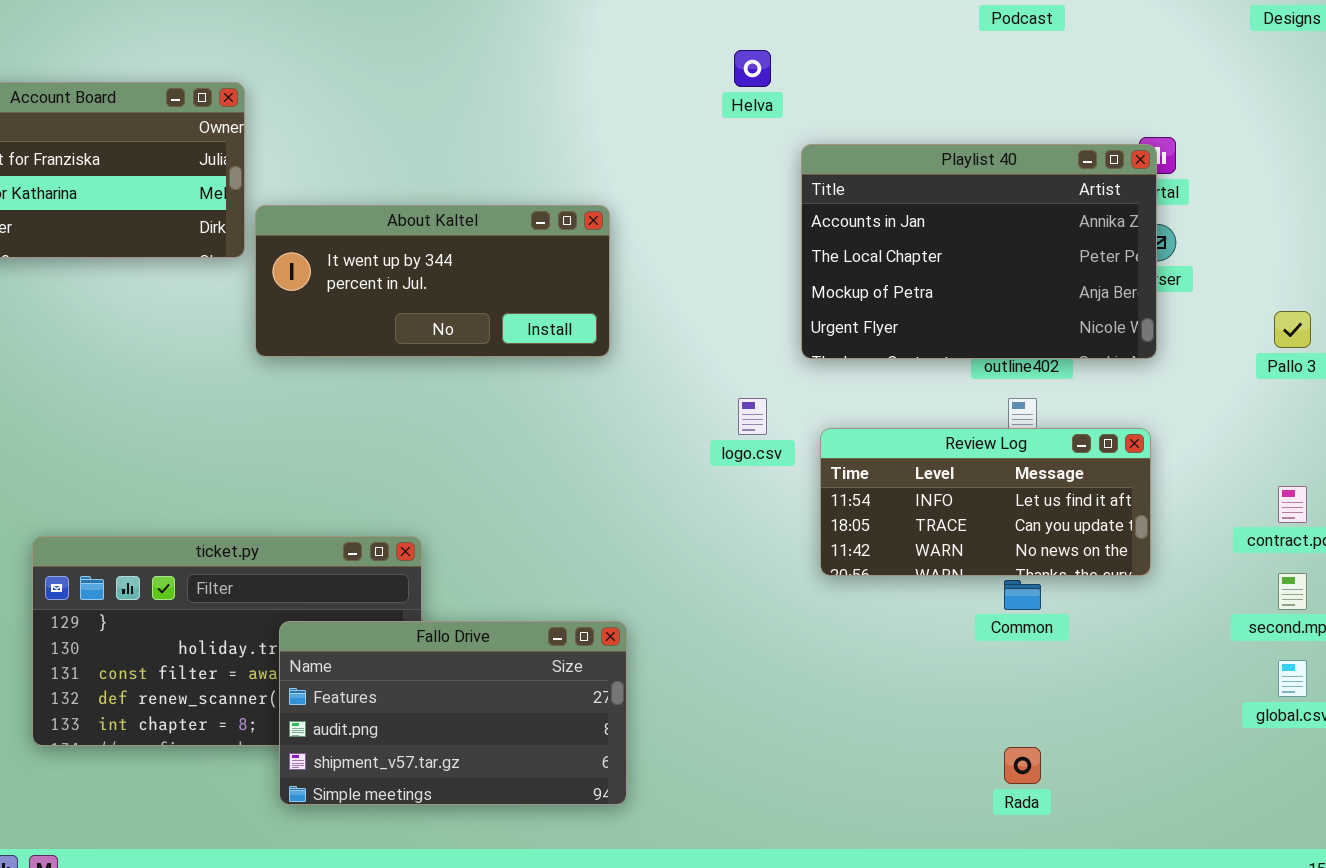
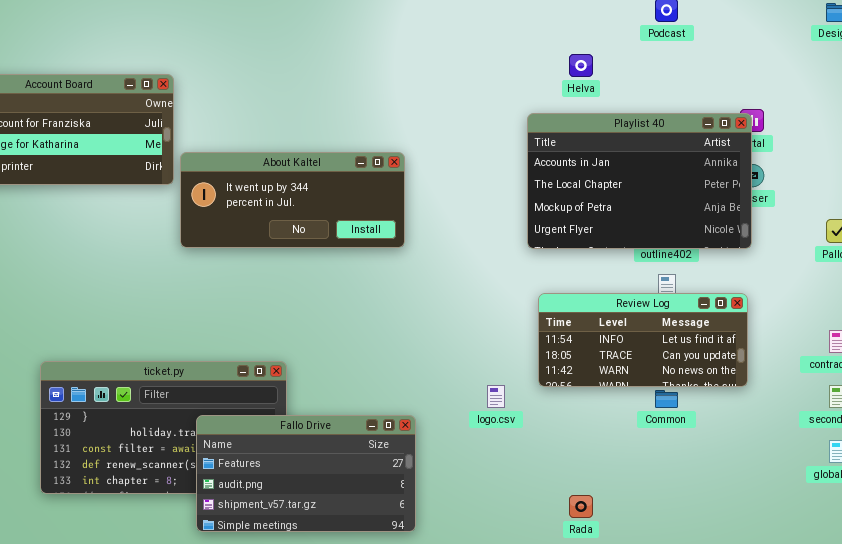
Helva: [734,50,771,87] -> [569,54,593,77], moved
logo.csv: [738,398,767,435] -> [487,385,505,408], moved
Rada: [1004,747,1041,784] -> [569,495,593,518], moved

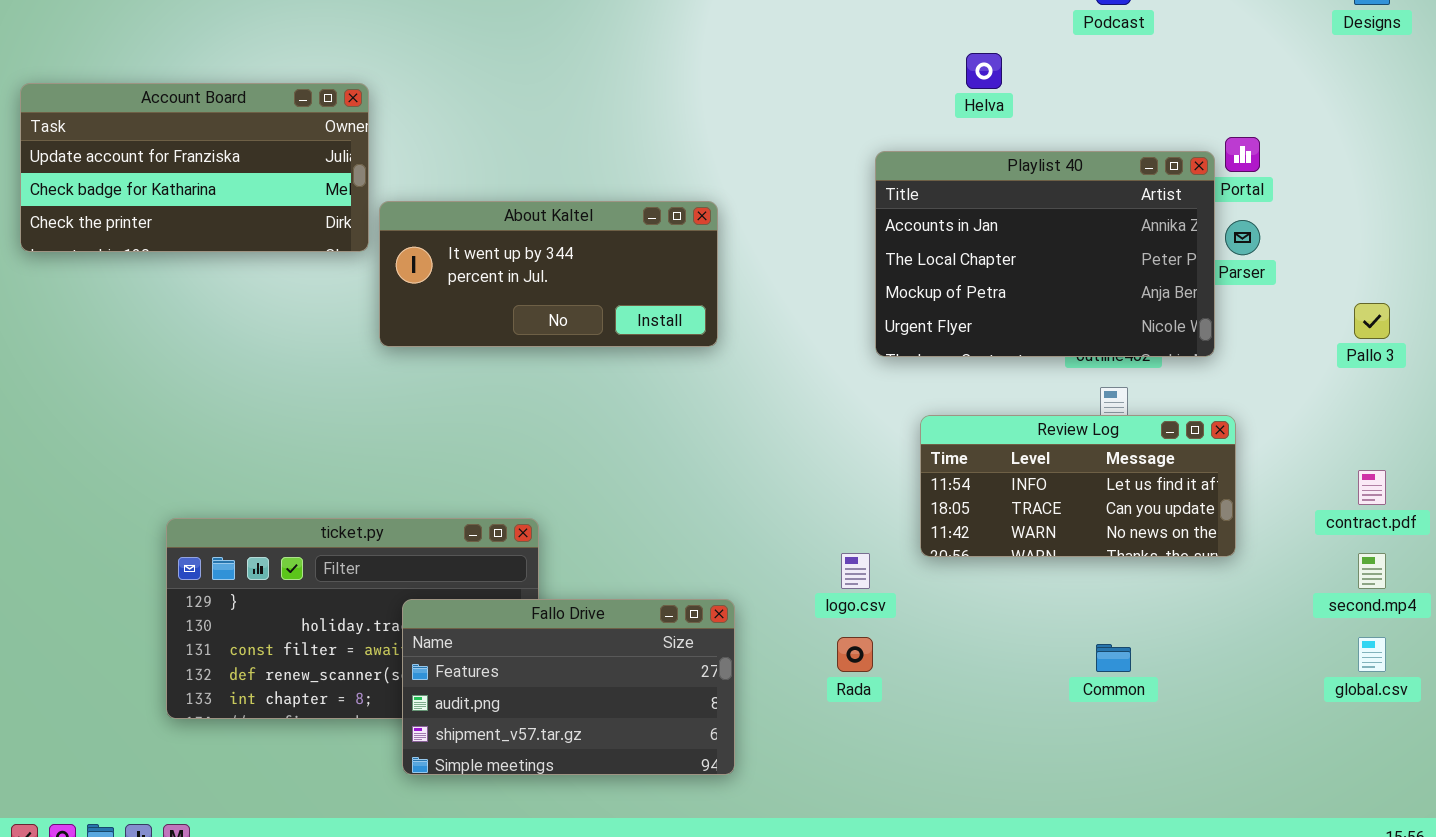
Playlist 40: [527,113,752,249] -> [875,151,1215,357], moved
Common: [655,390,678,408] -> [1096,644,1131,672], moved
Rada: [569,495,593,518] -> [837,637,873,672], moved

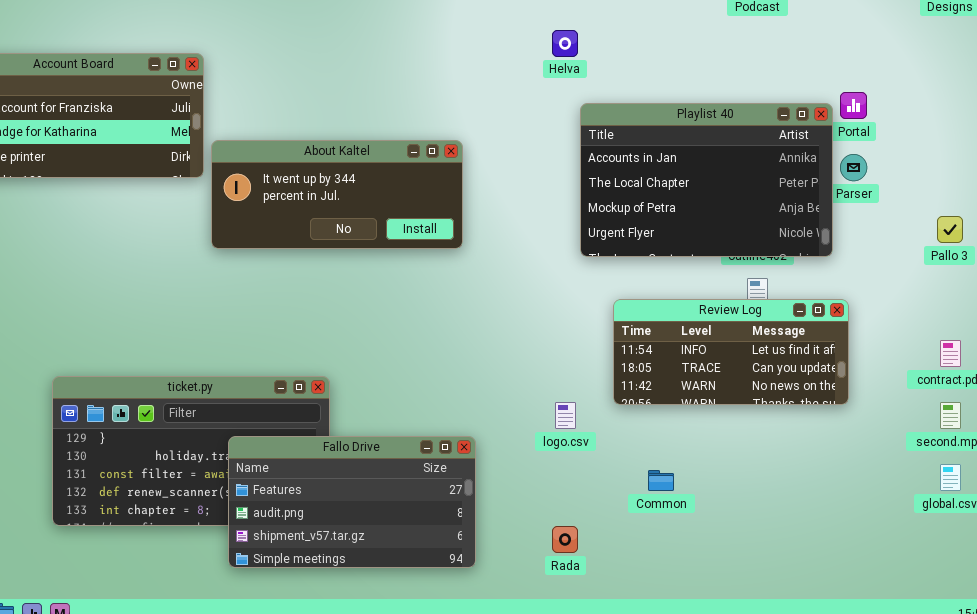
Helva: [966,53,1002,89] -> [552,30,578,57], moved
Rada: [837,637,873,672] -> [552,526,578,553], moved
Common: [1096,644,1131,672] -> [648,470,674,491], moved

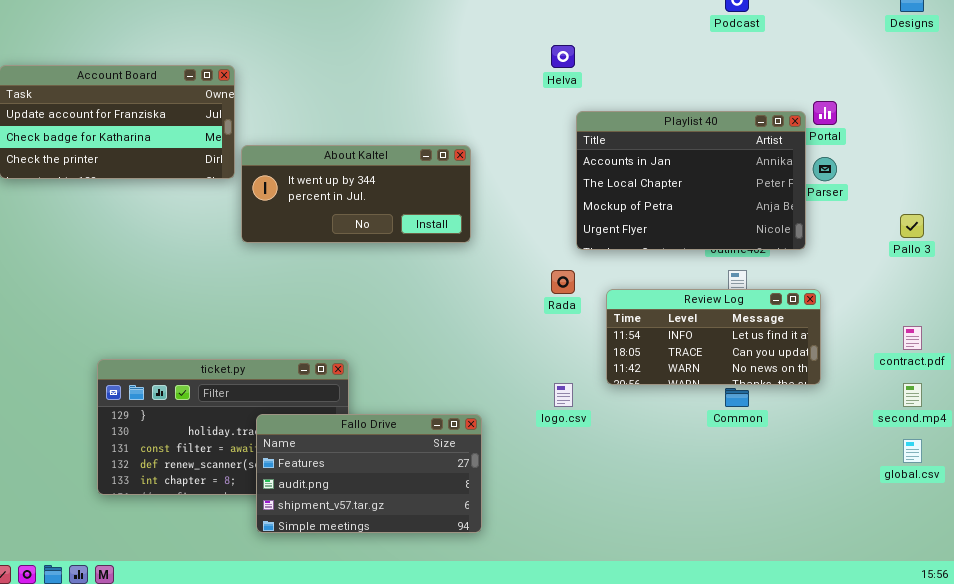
Common: [648,470,674,491] -> [725,388,749,407], moved
Rada: [552,526,578,553] -> [551,270,575,294], moved

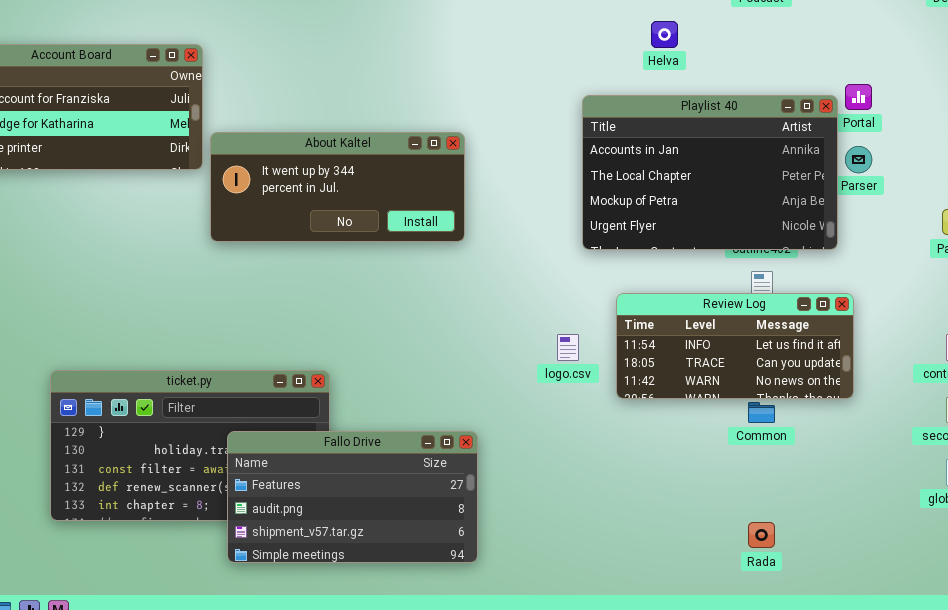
Helva: [551,45,575,68] -> [651,21,678,48], moved
Rada: [551,270,575,294] -> [748,522,775,548], moved
logo.csv: [554,383,573,407] -> [557,334,579,361], moved

